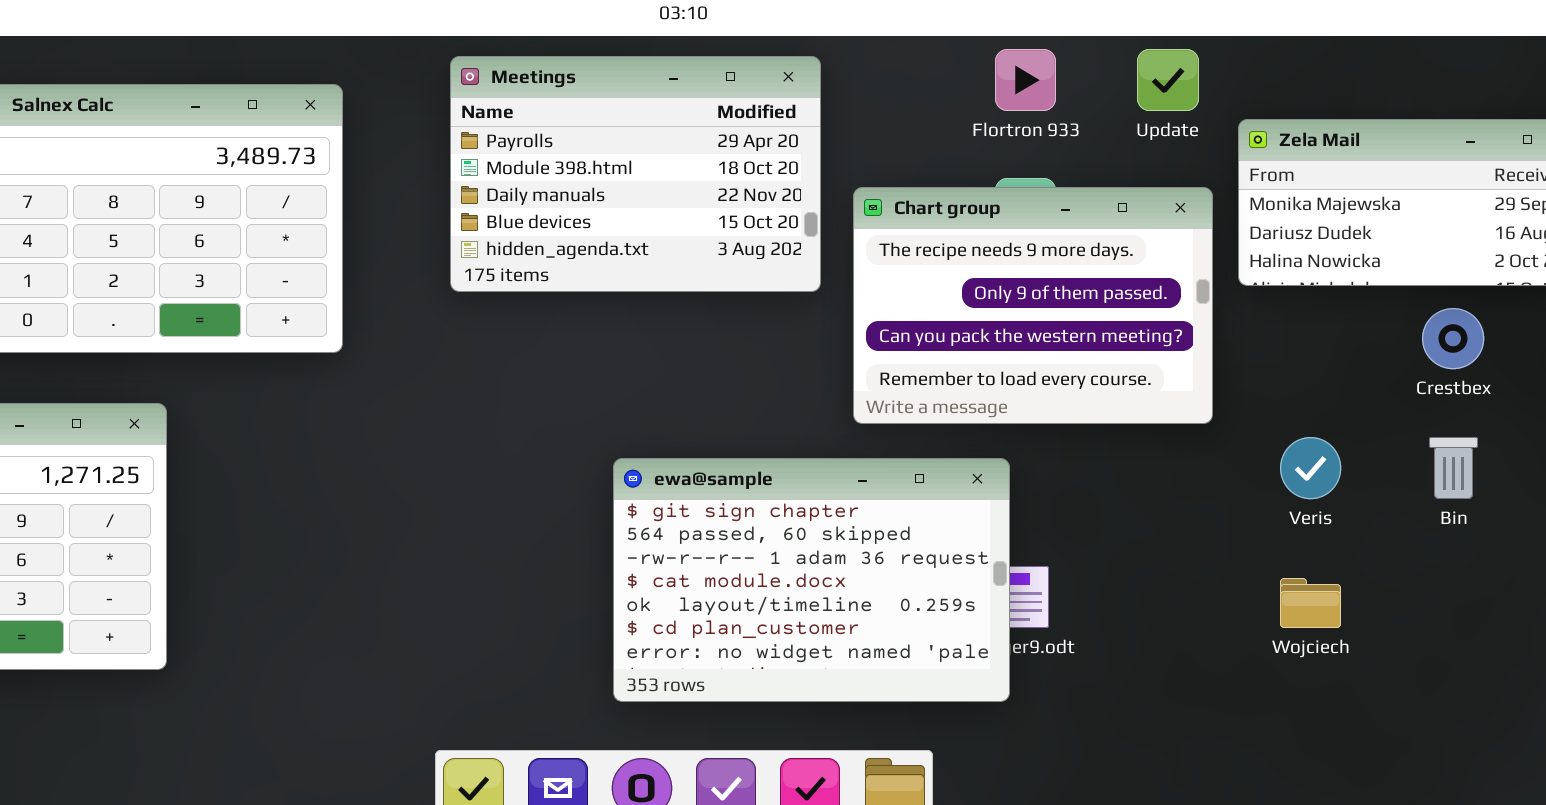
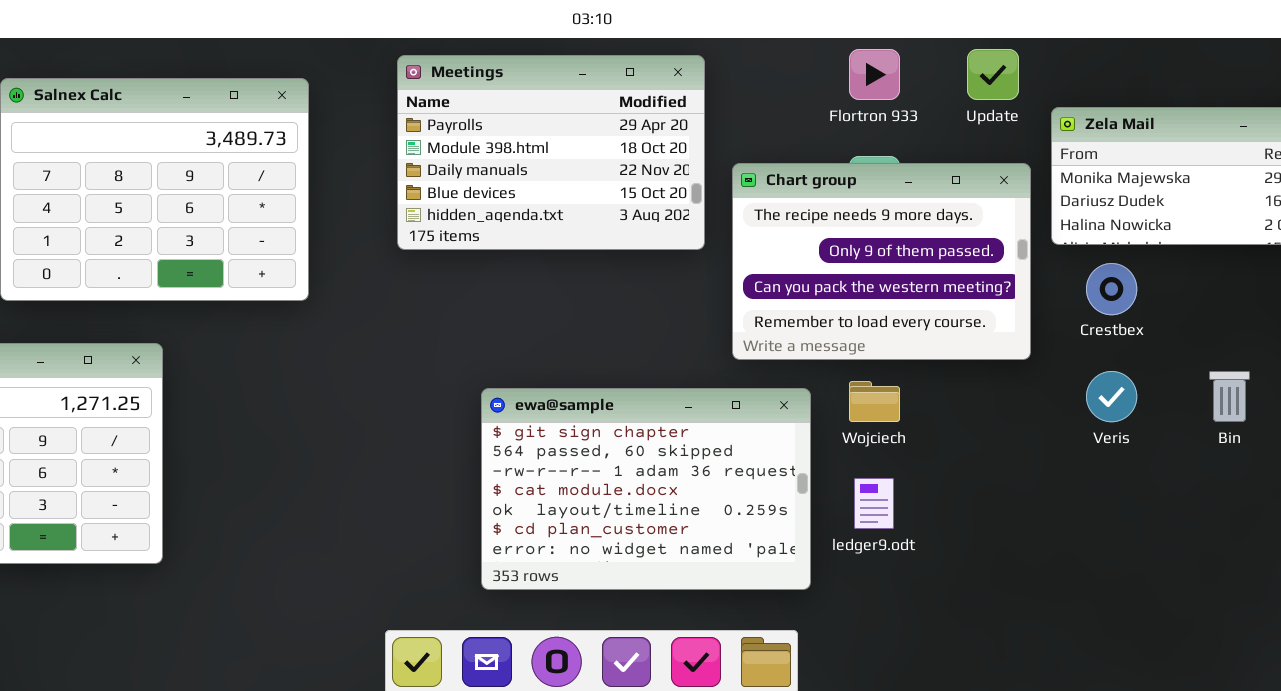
Crestbex: [1422,308,1484,369] -> [1086,263,1137,315], moved
ewa@sample: [613,458,1010,702] -> [481,388,811,590], moved
Wojciech: [1280,578,1341,628] -> [849,381,900,422], moved

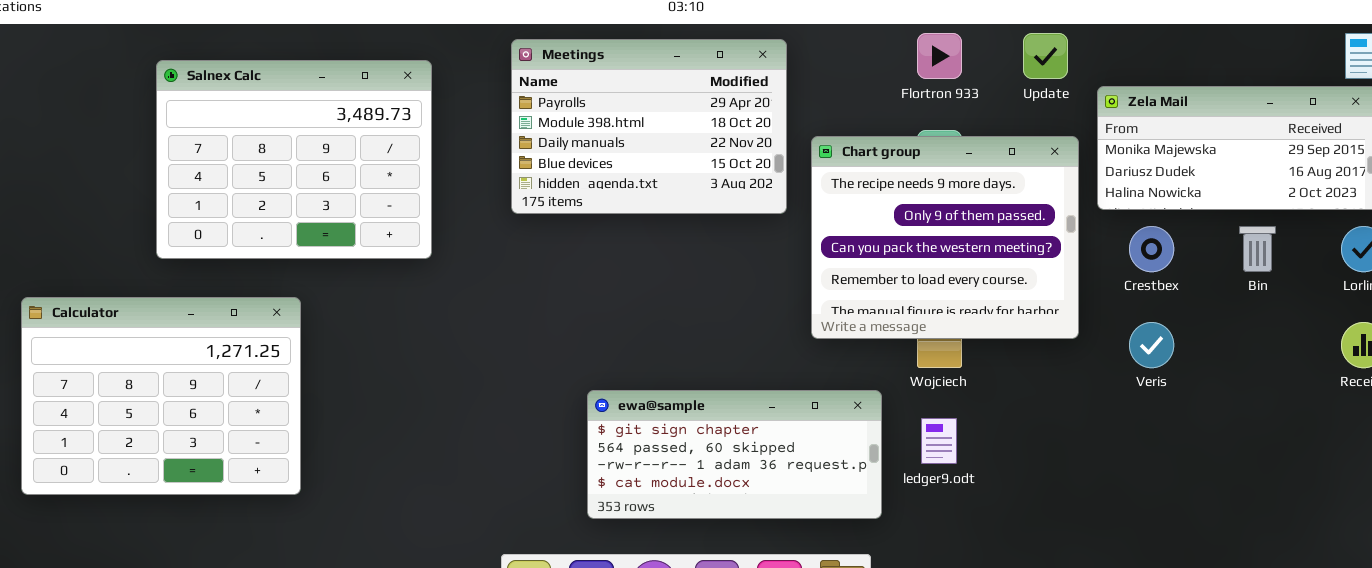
Chart group: [732,163,1031,360] -> [811,136,1079,339], resized
Bin: [1209,371,1250,422] -> [1239,226,1276,272], moved
ewa@sample: [481,388,811,590] -> [587,390,882,519], resized

